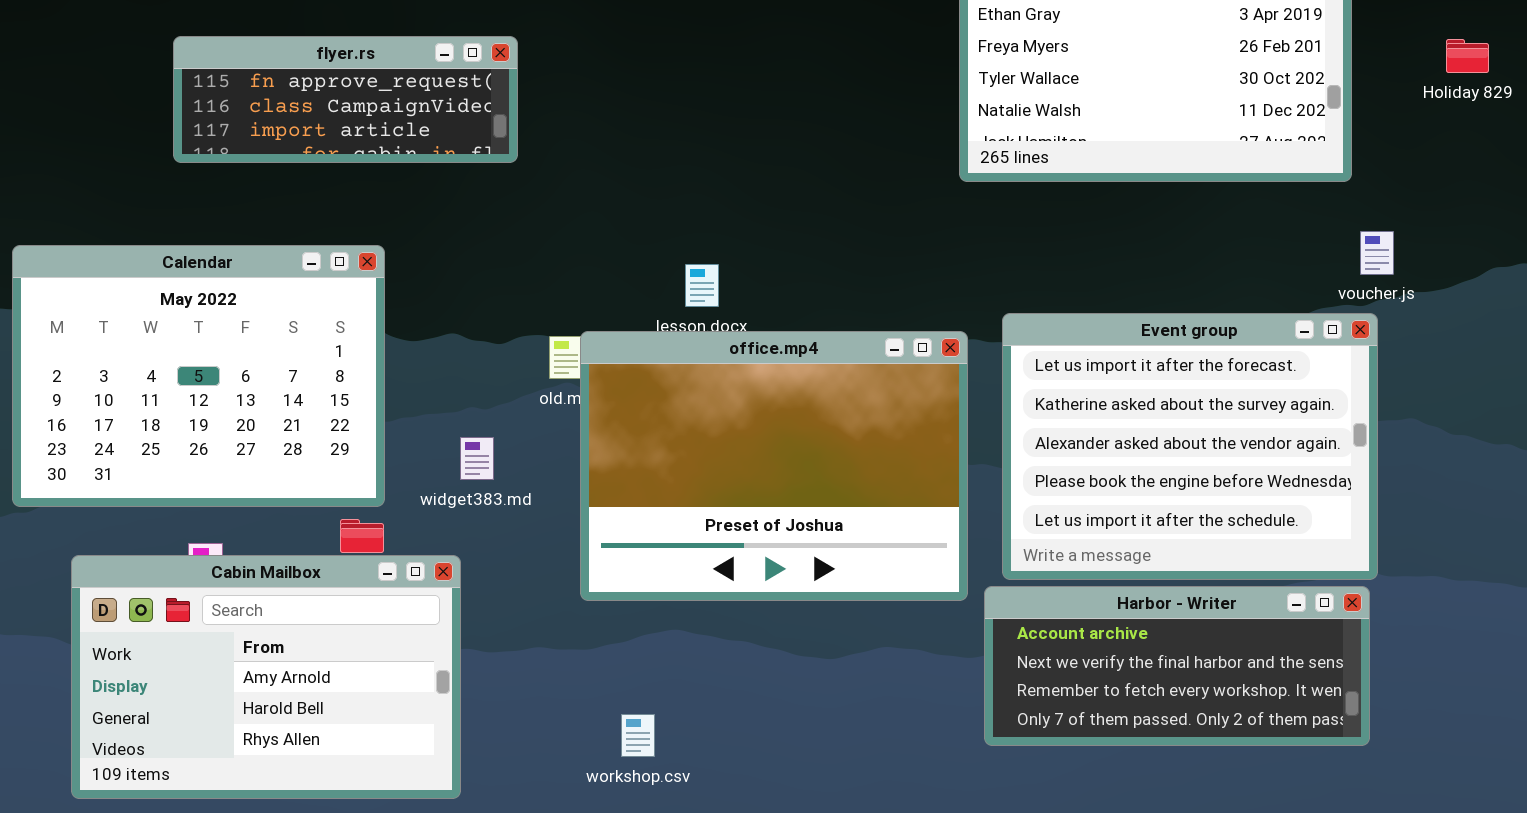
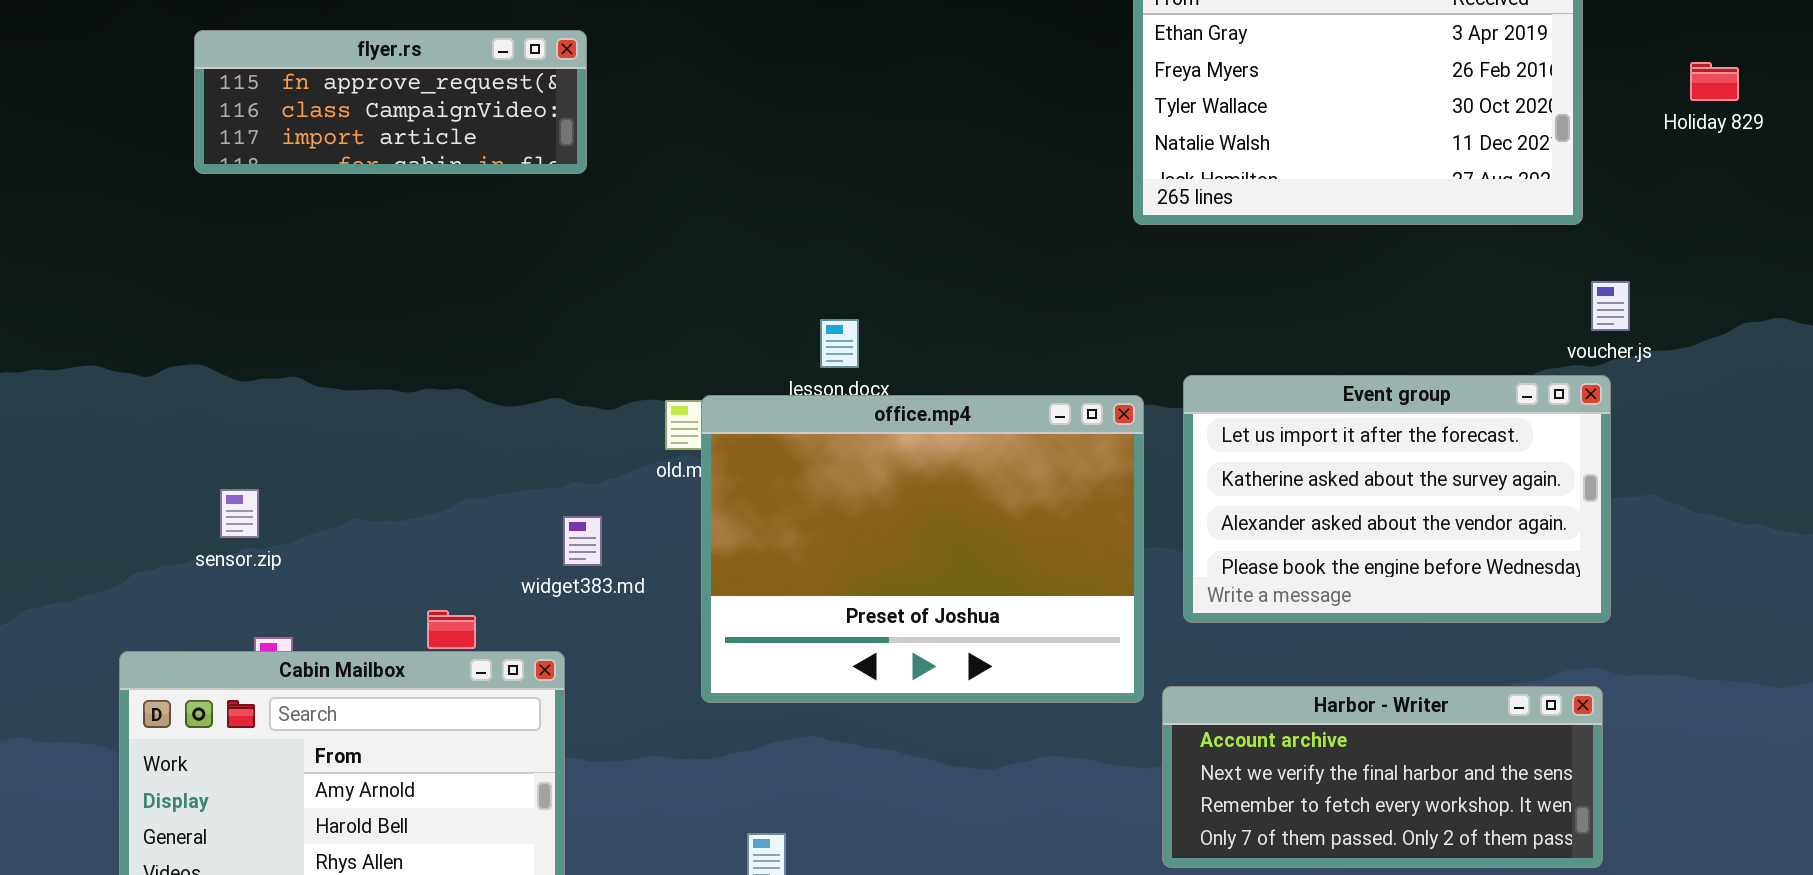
flyer.rs: [173,36,518,163] -> [194,30,587,174], moved
Calendar: [12,245,385,507] -> none, closed
Event group: [1002,313,1378,580] -> [1183,375,1611,623], resized

